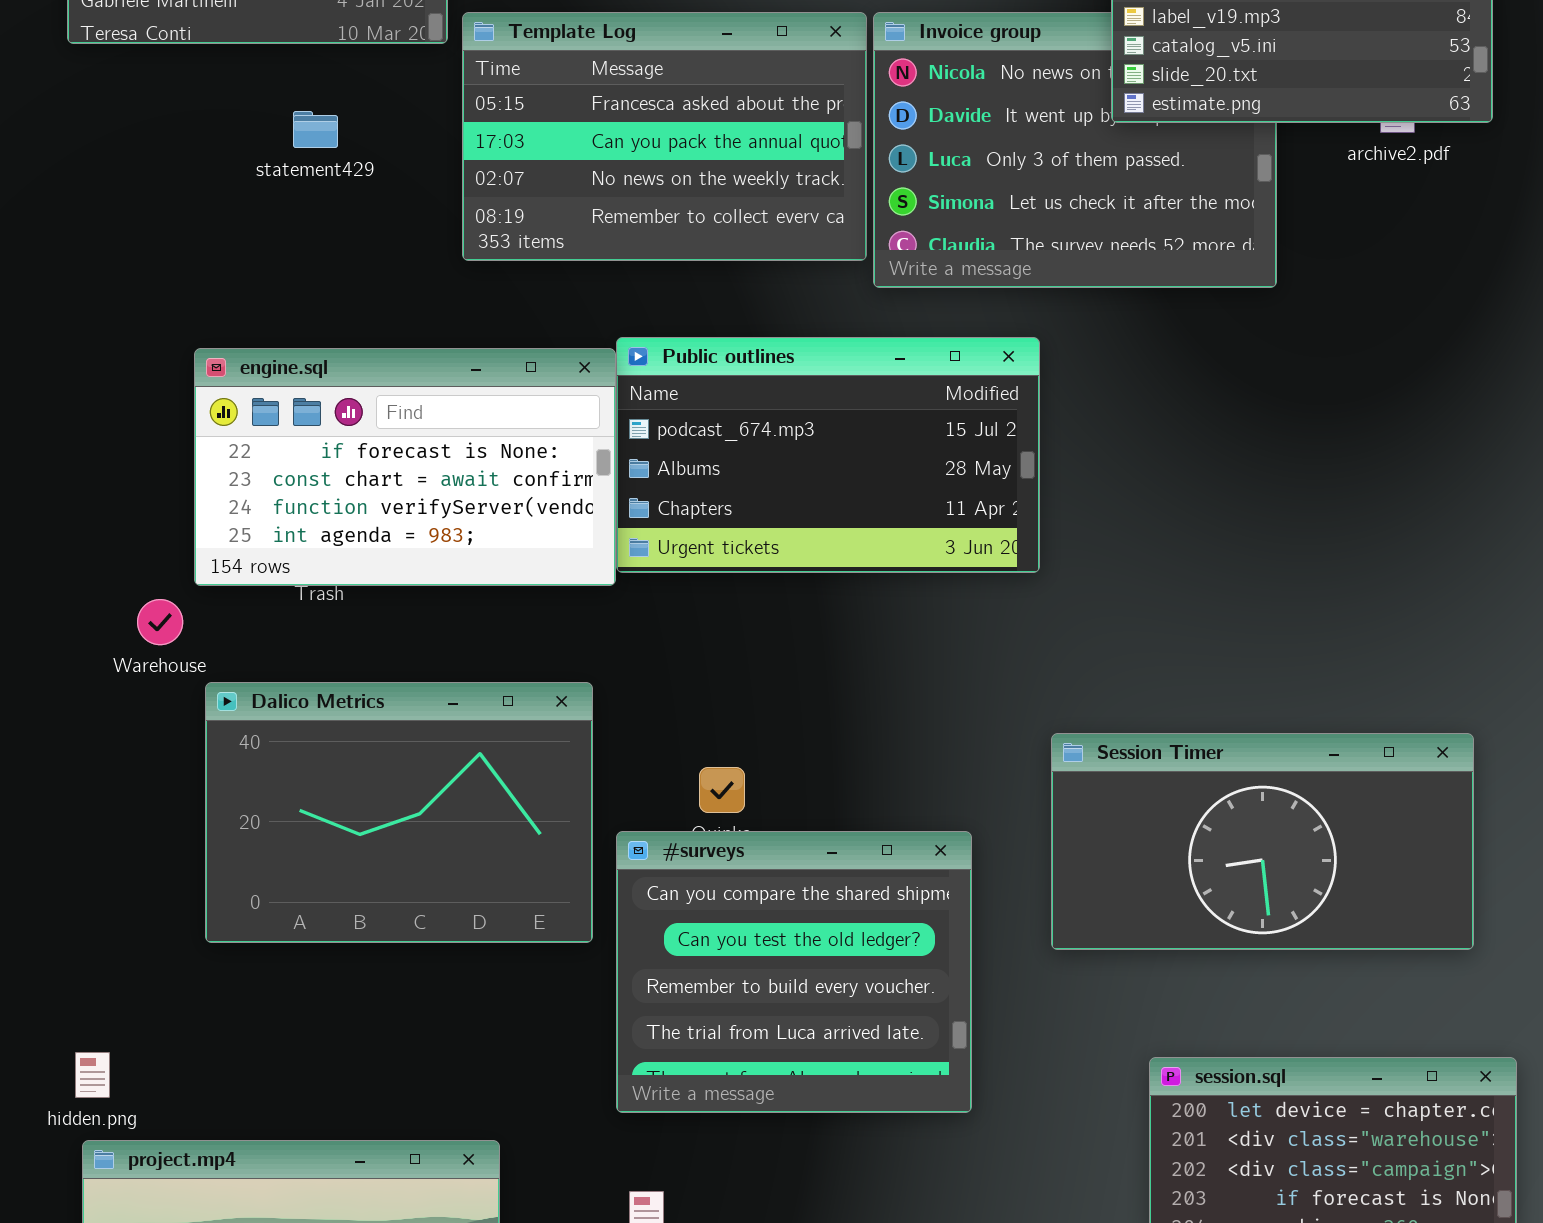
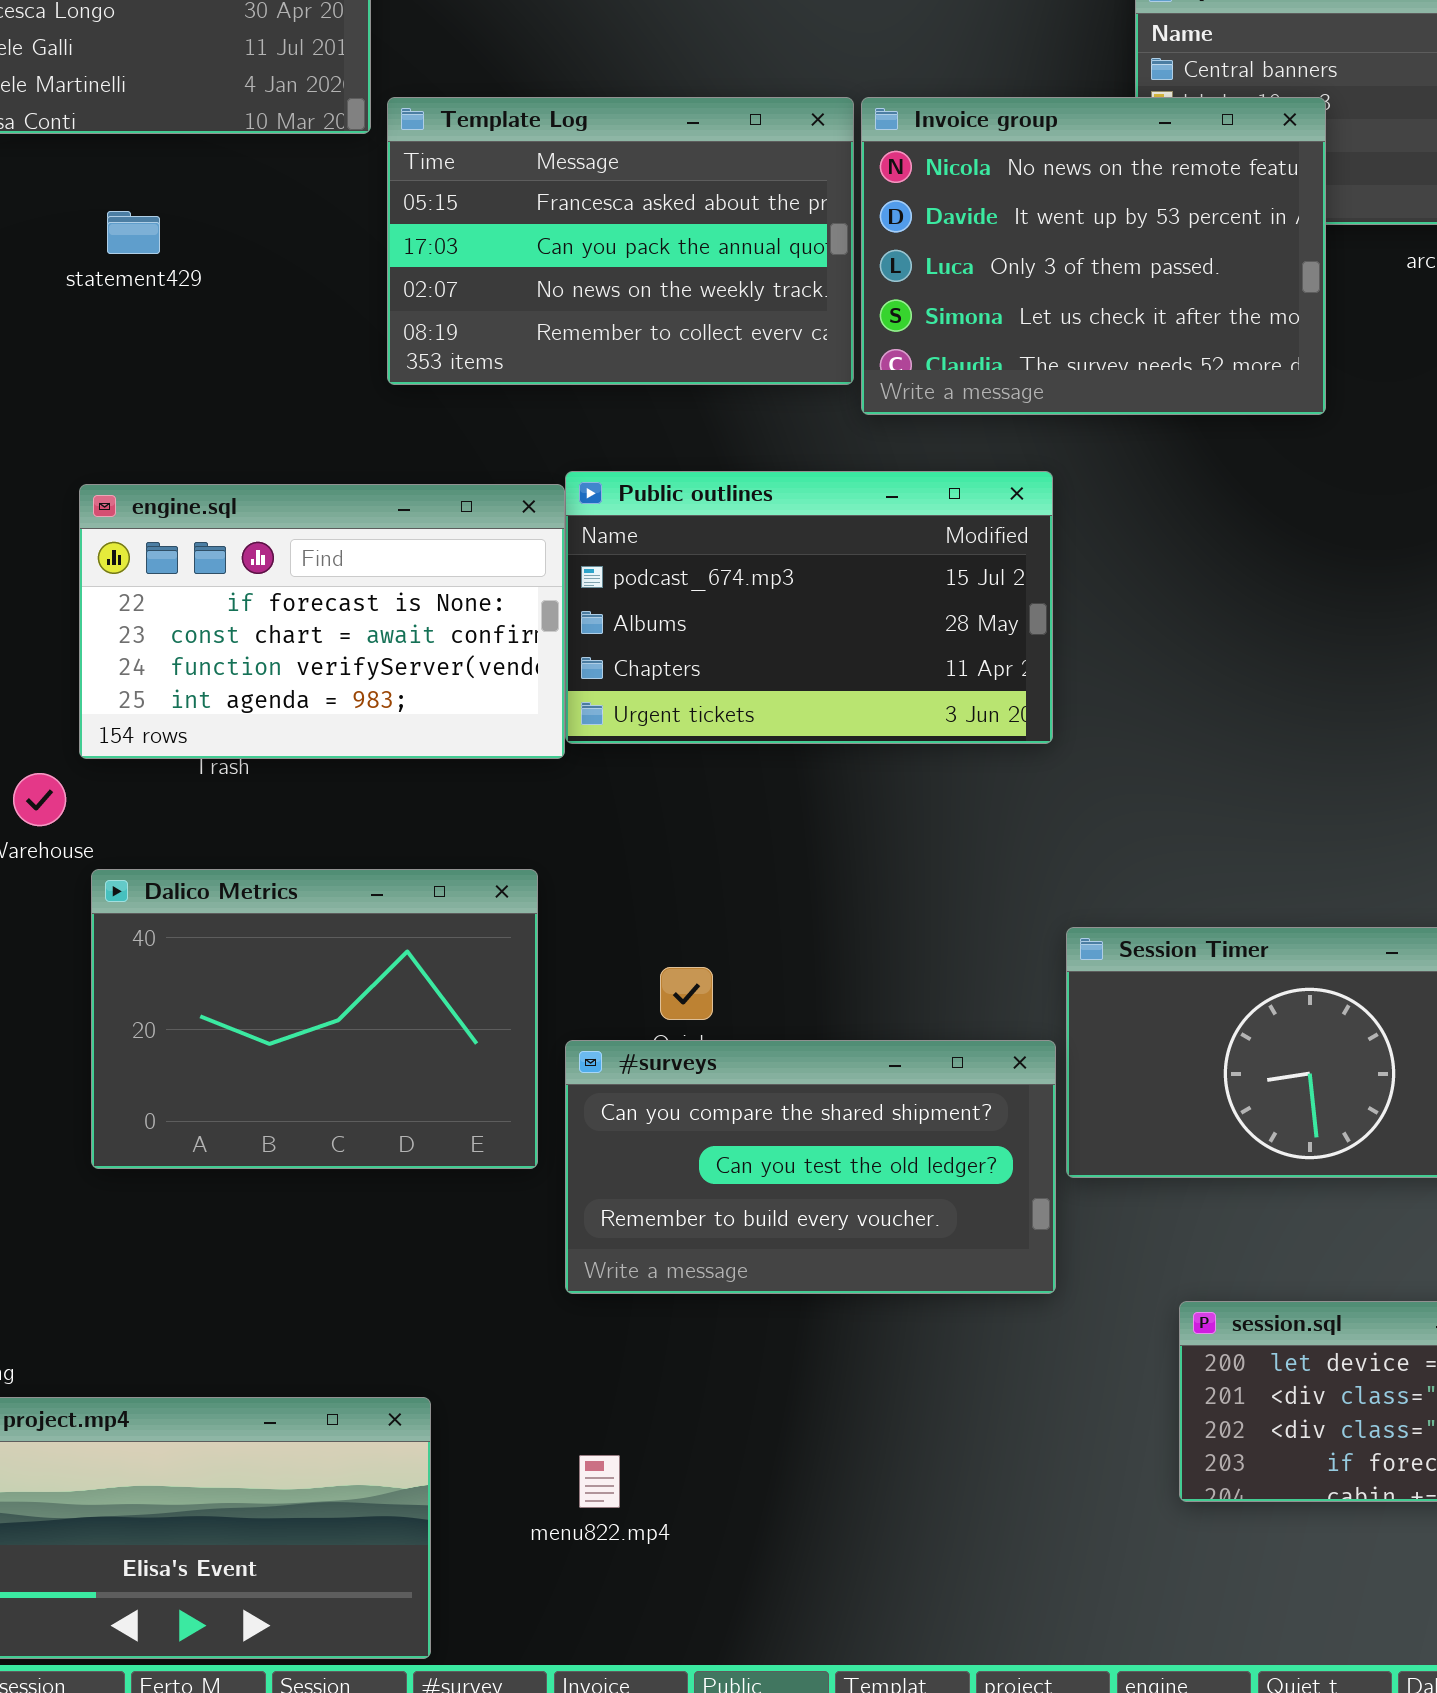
Invoice group: [873,12,1277,288] -> [861,97,1326,415], raised
statement429: [293,111,338,148] -> [107,211,160,254], moved
#surveys: [616,831,972,1113] -> [565,1040,1056,1294], resized

